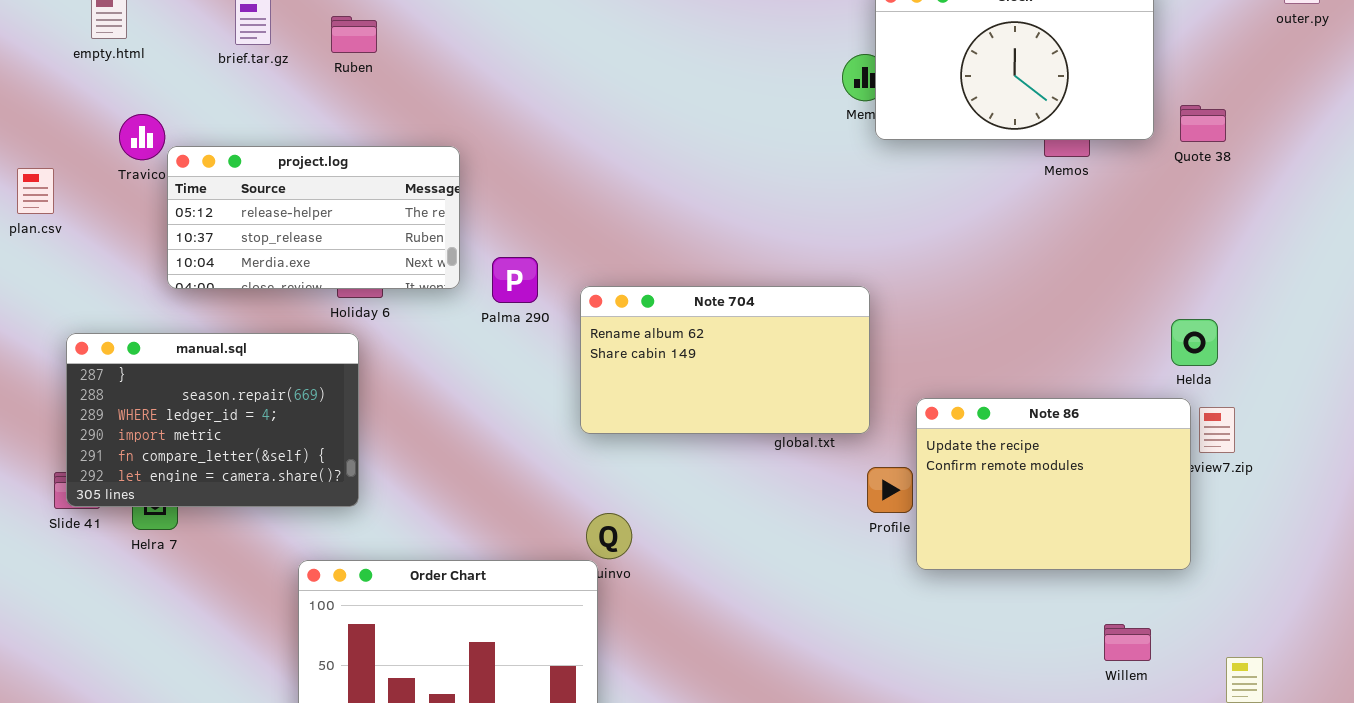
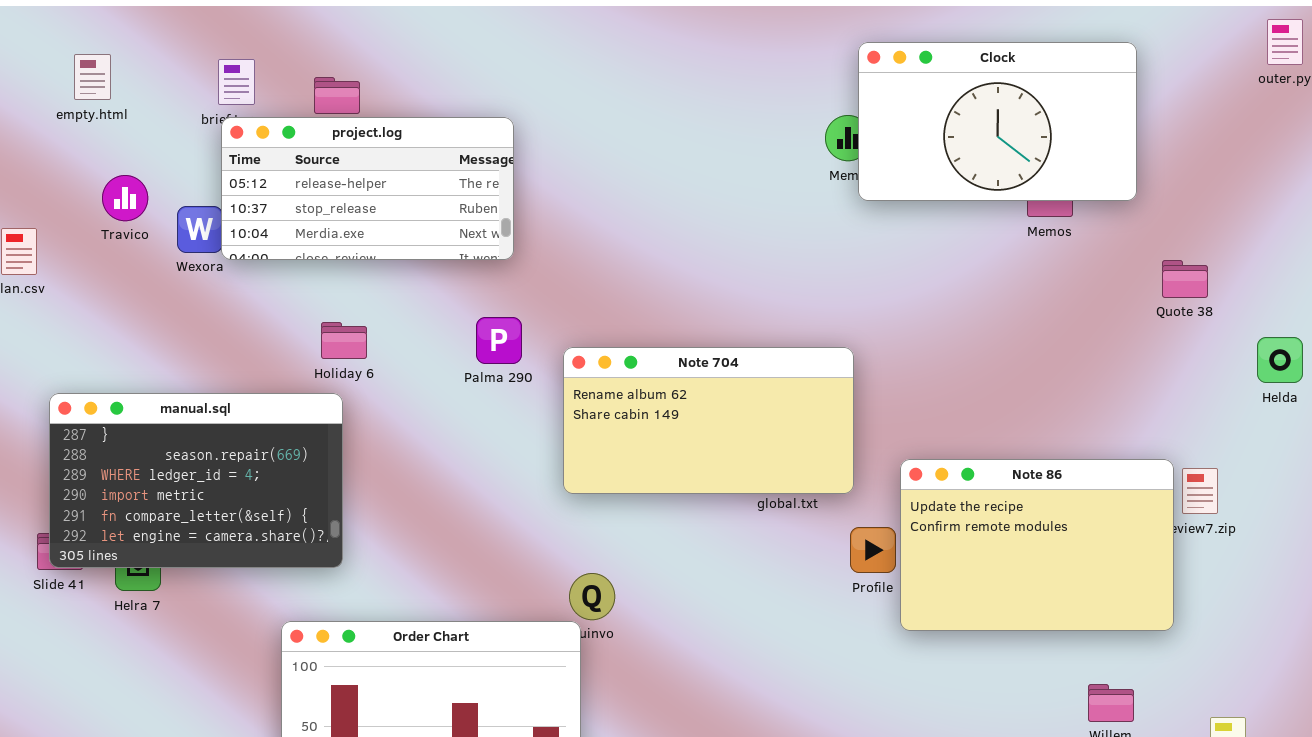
Quote 38: [1180,105,1226,142] -> [1162,260,1208,298], moved
project.log: [167,146,460,289] -> [221,117,514,260], moved
Helda: [1171,319,1218,366] -> [1257,337,1303,383], moved

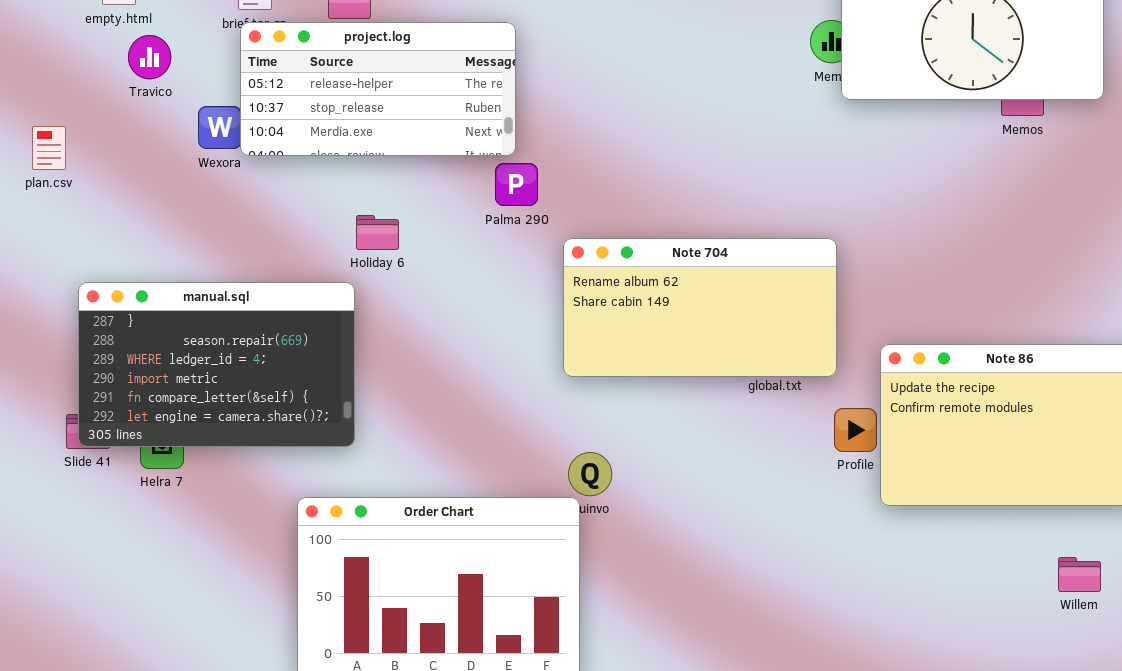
Travico: [102,175,148,221] -> [128,35,171,79], moved
Palma 290: [476,317,522,364] -> [495,163,538,206], moved
Holiday 6: [321,322,367,359] -> [356,215,399,250], moved

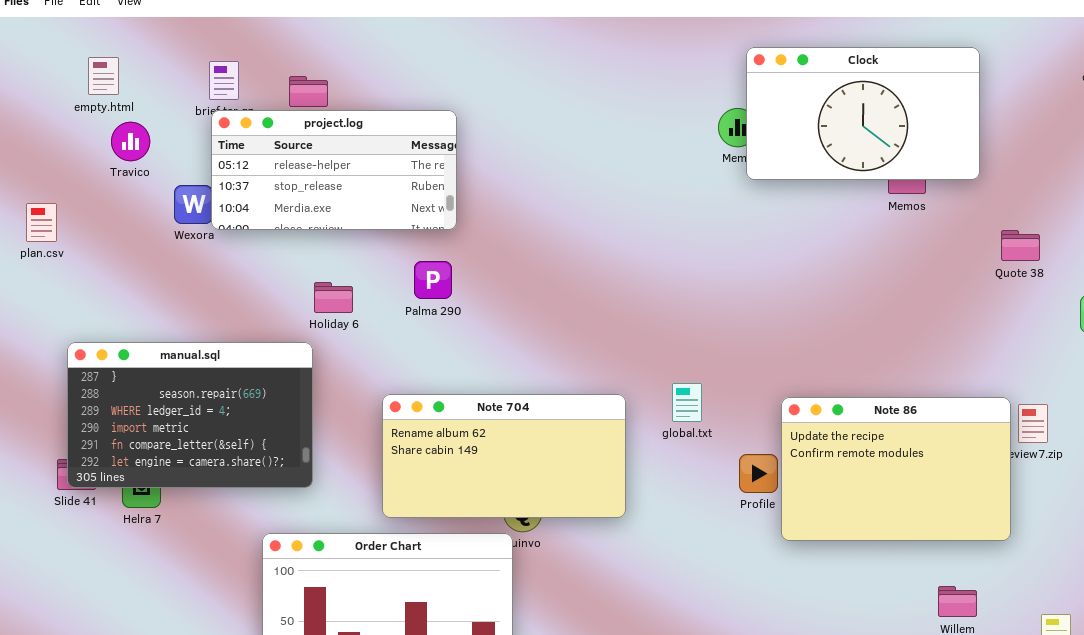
Palma 290: [495,163,538,206] -> [414,261,452,299], moved
Note 704: [563,238,837,377] -> [382,394,626,518], moved

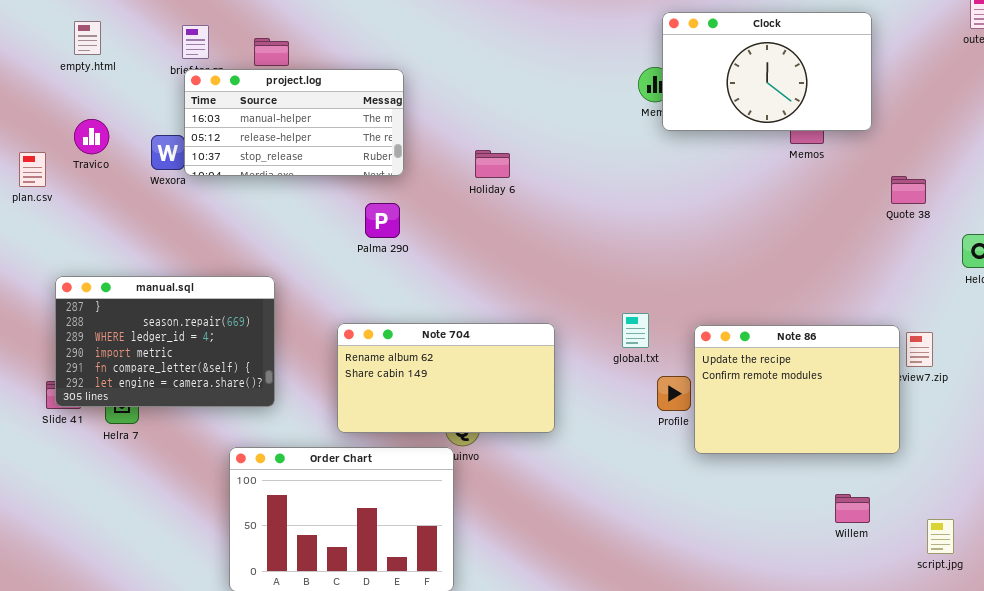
project.log: [211,110,457,230] -> [184,69,404,176], scrolled up 1 row
Travico: [111,122,150,161] -> [74,119,109,154], moved
Holiday 6: [314,282,353,313] -> [475,150,510,178], moved
global.txt: [672,383,702,422] -> [622,313,649,348], moved

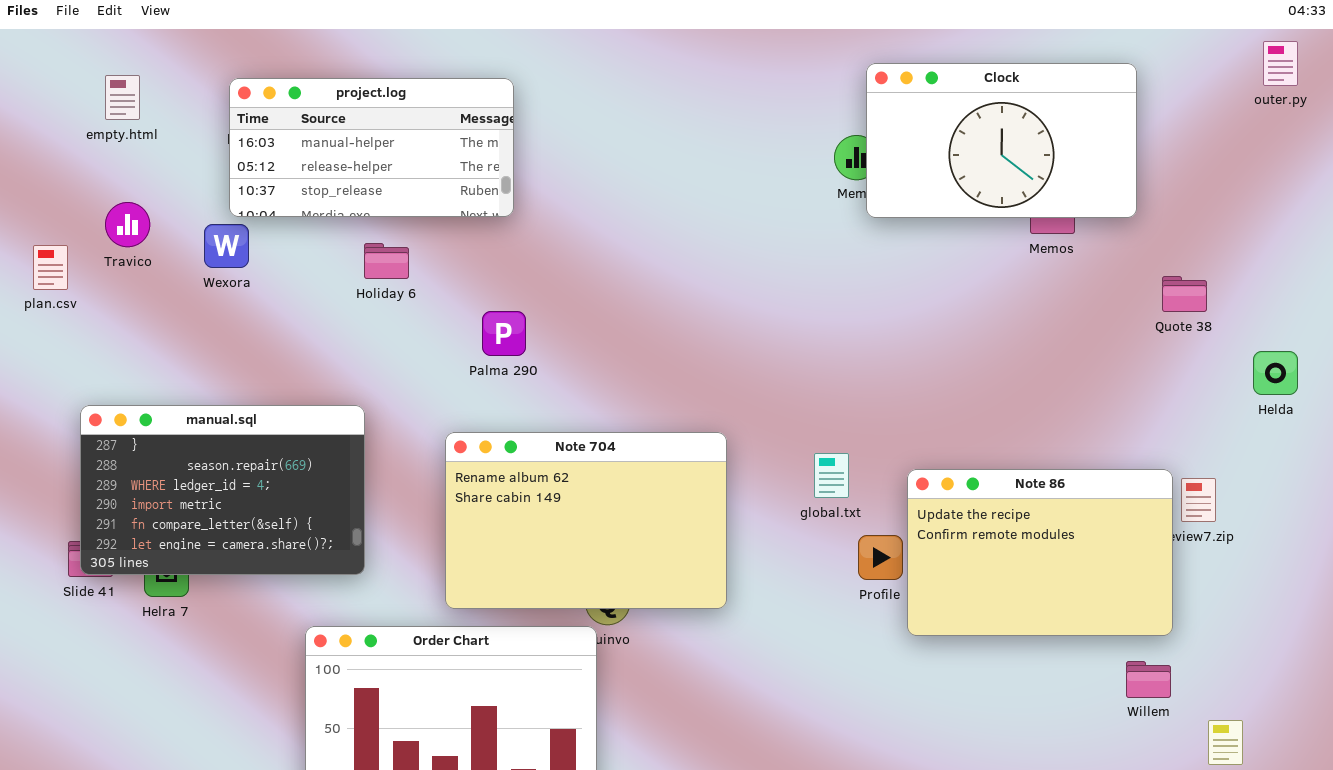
project.log: [184,69,404,176] -> [229,78,514,217], moved
Holiday 6: [475,150,510,178] -> [364,243,409,279], moved
Note 704: [337,323,555,433] -> [445,432,727,609], resized
Willem: [835,494,870,523] -> [1126,661,1171,698], moved

